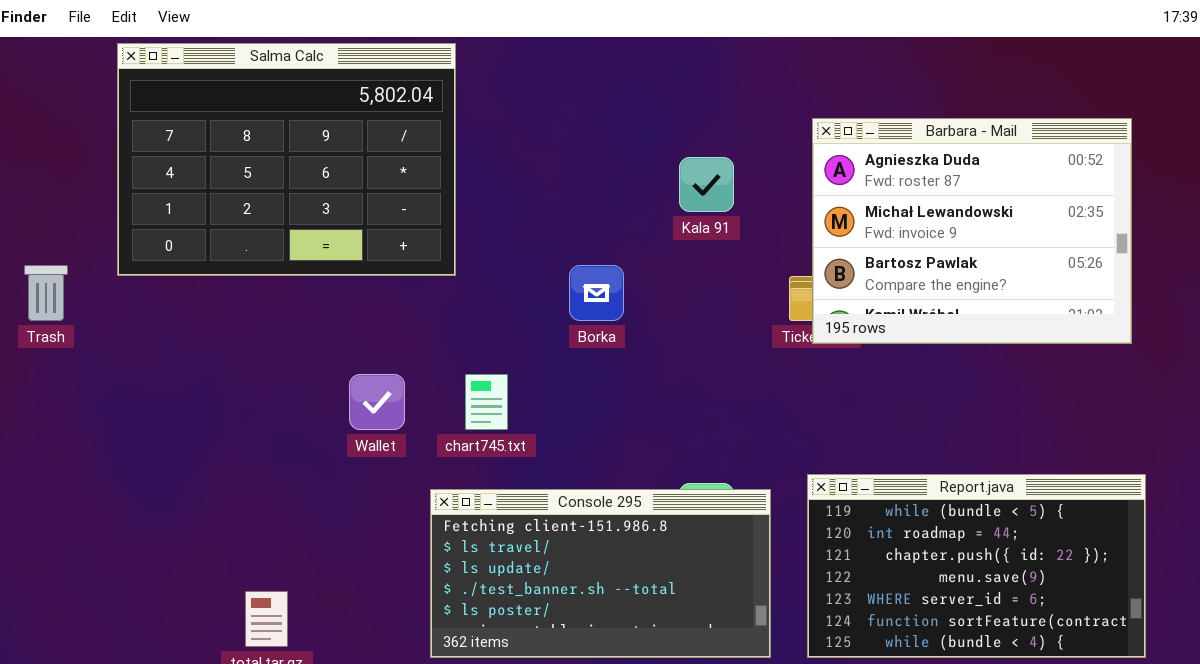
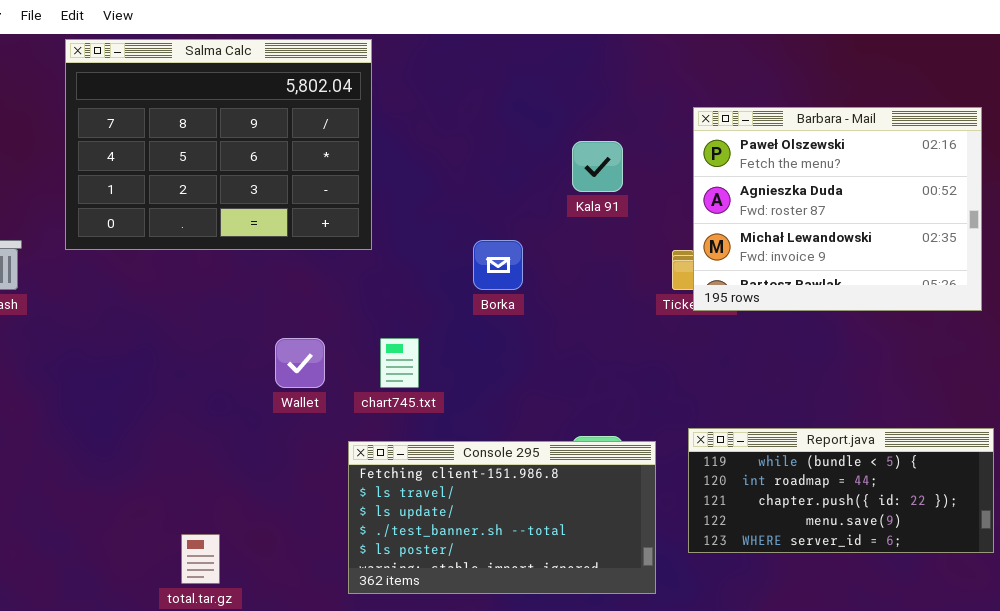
Barbara - Mail: [812,118,1132,344] -> [693,107,982,311], scrolled up 1 row
Report.java: [807,474,1146,658] -> [688,428,994,553], resized

